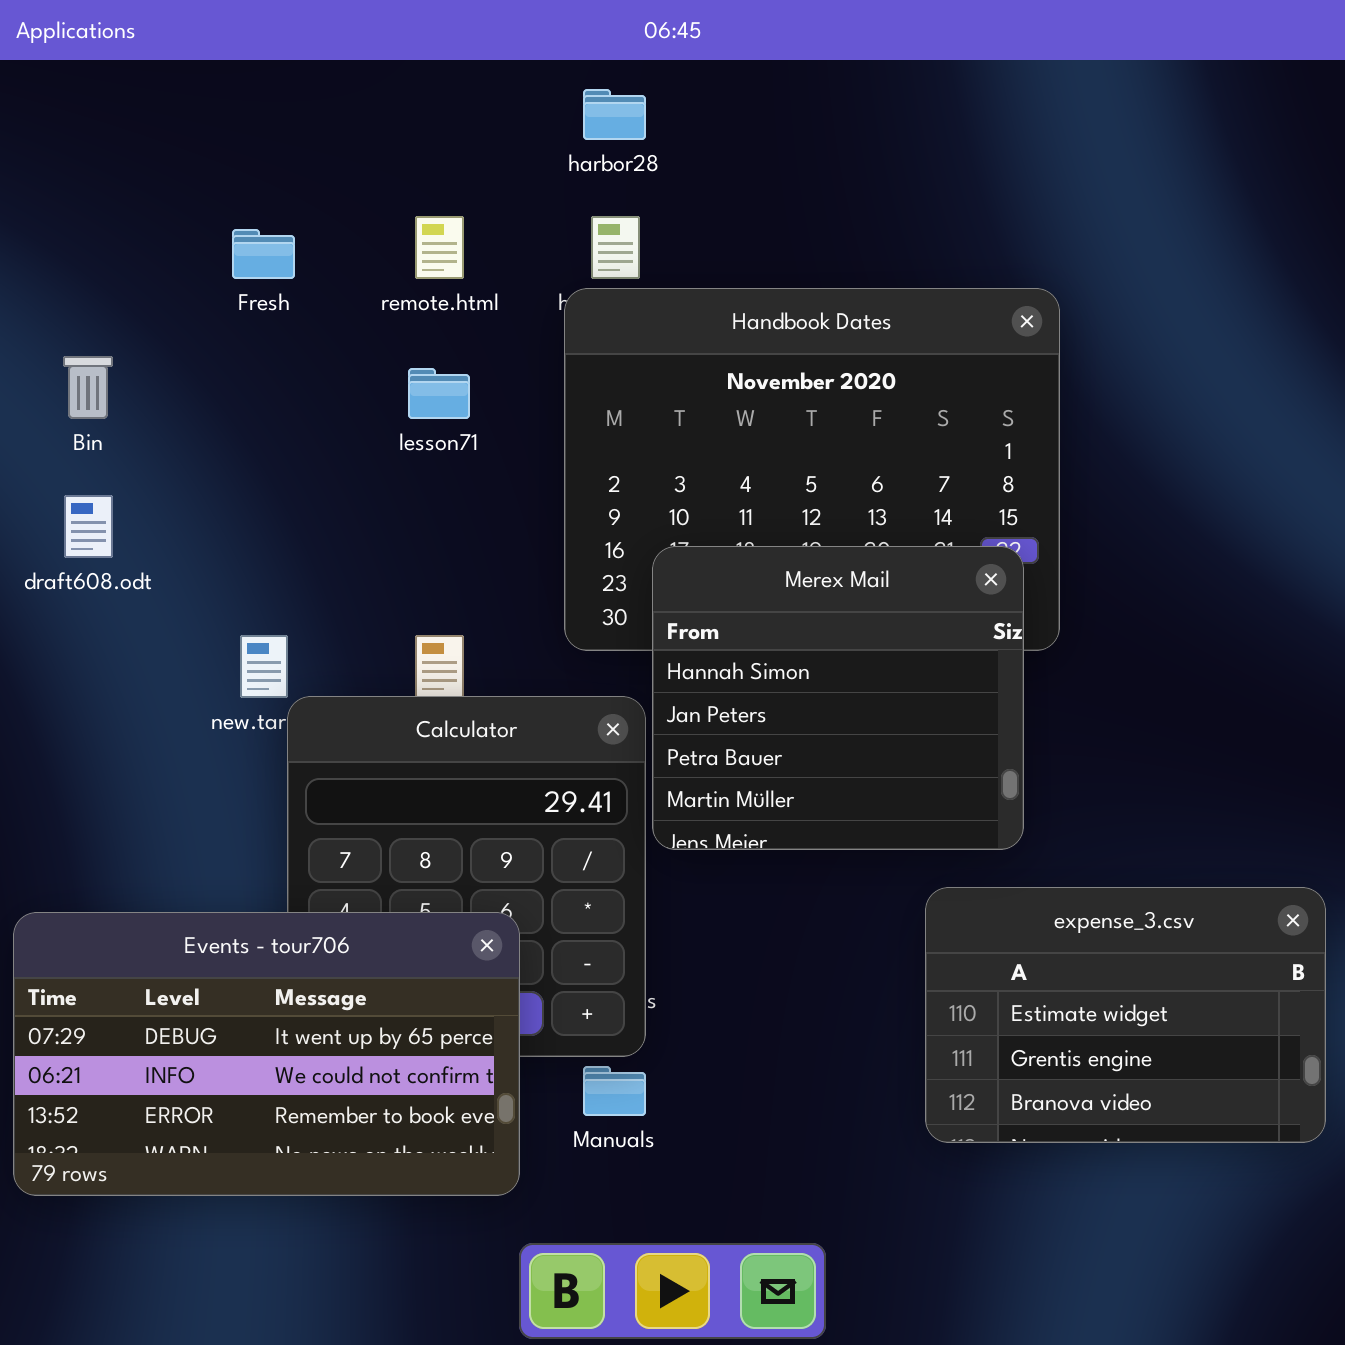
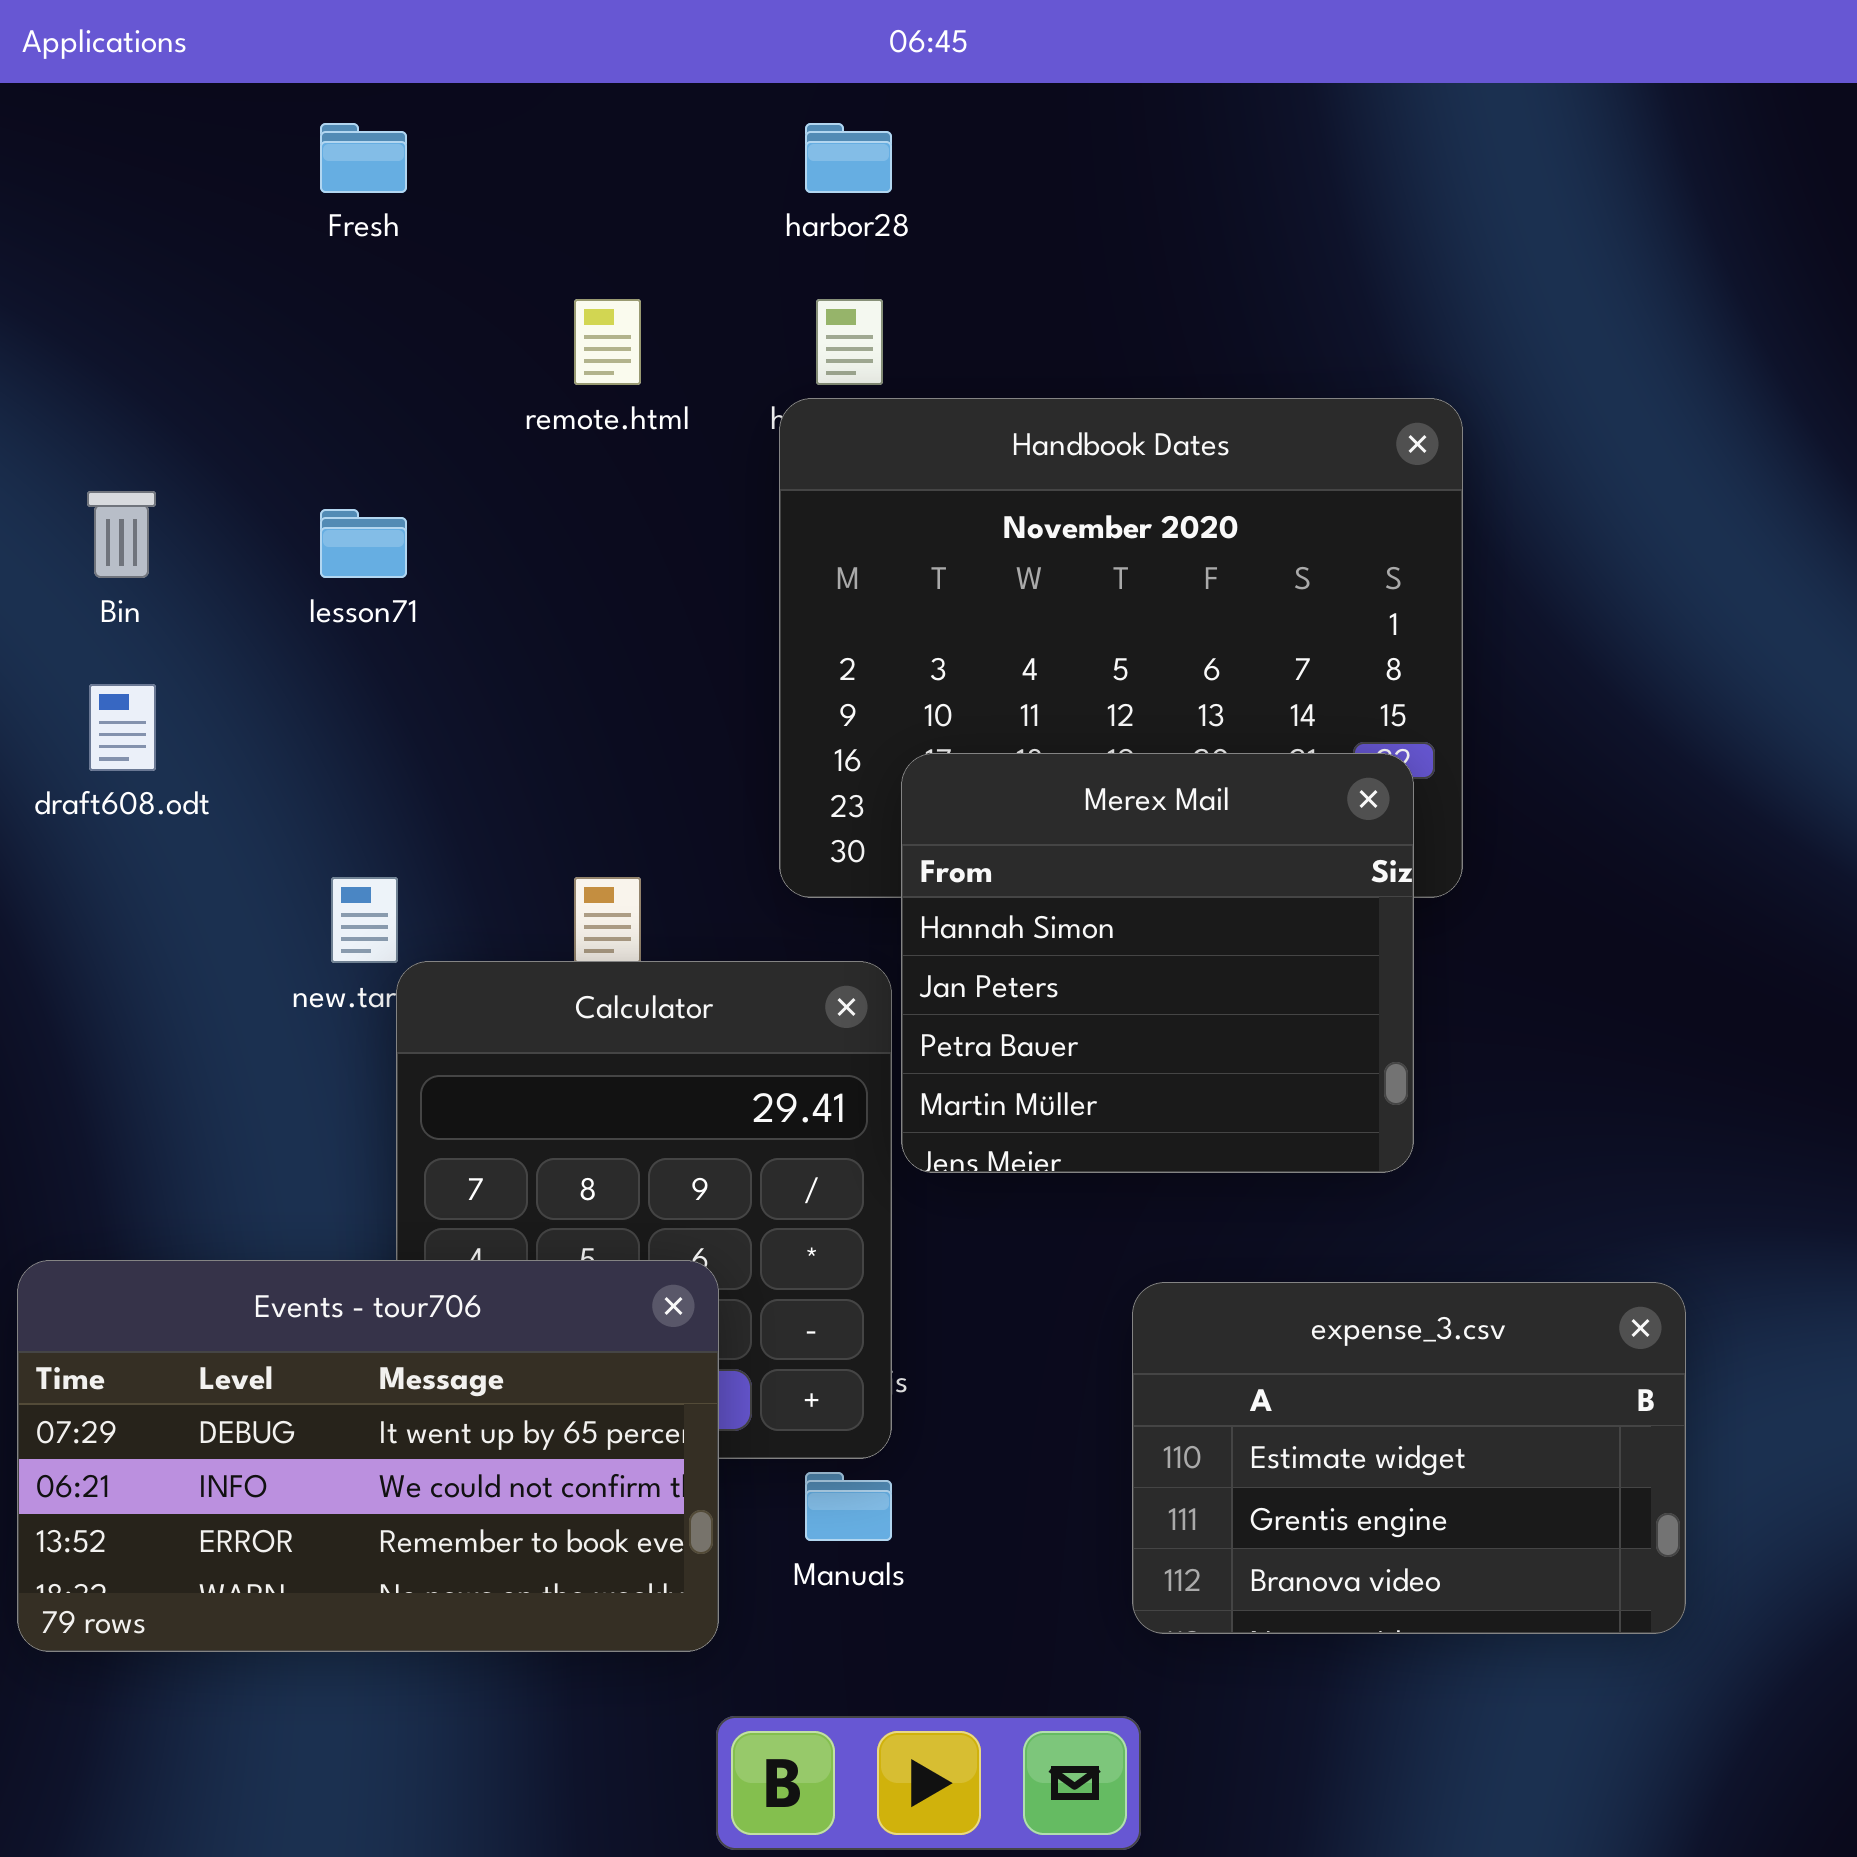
Fresh: [232,229,295,279] -> [320,123,407,193], moved
lesson71: [408,368,470,419] -> [320,509,407,578], moved
expense_3.csv: [925,887,1326,1143] -> [1132,1282,1686,1634], moved

